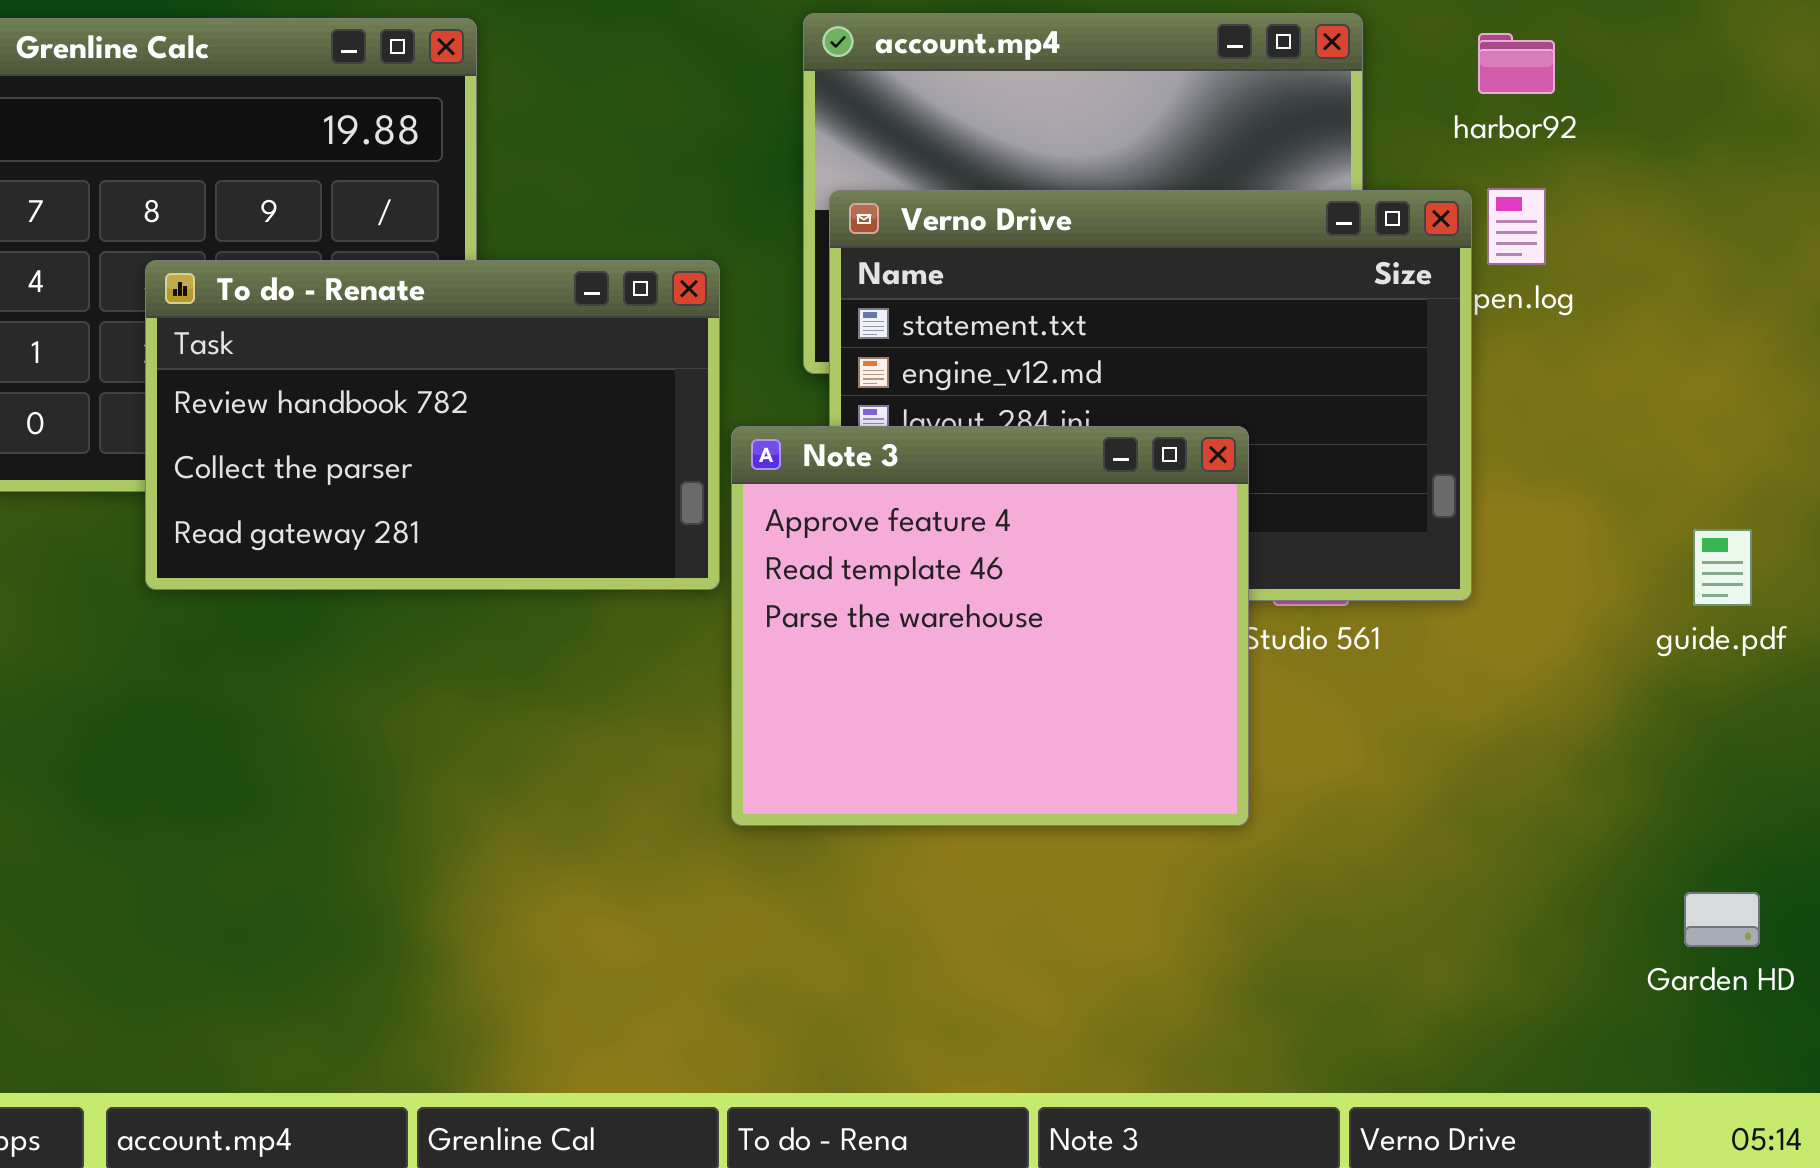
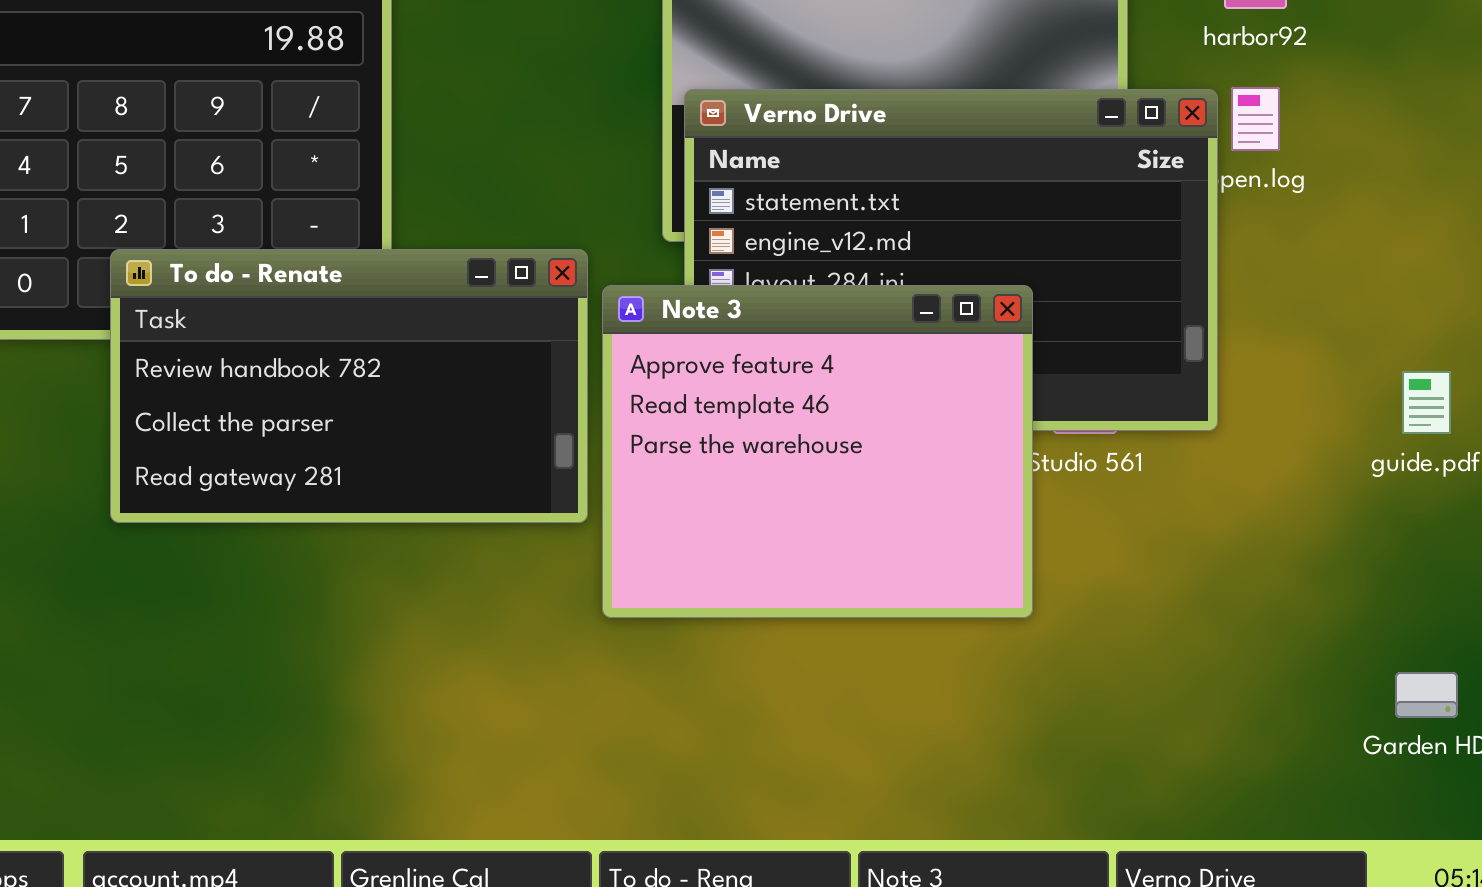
To do - Renate: [145,260,720,590] -> [110,249,588,523], moved

